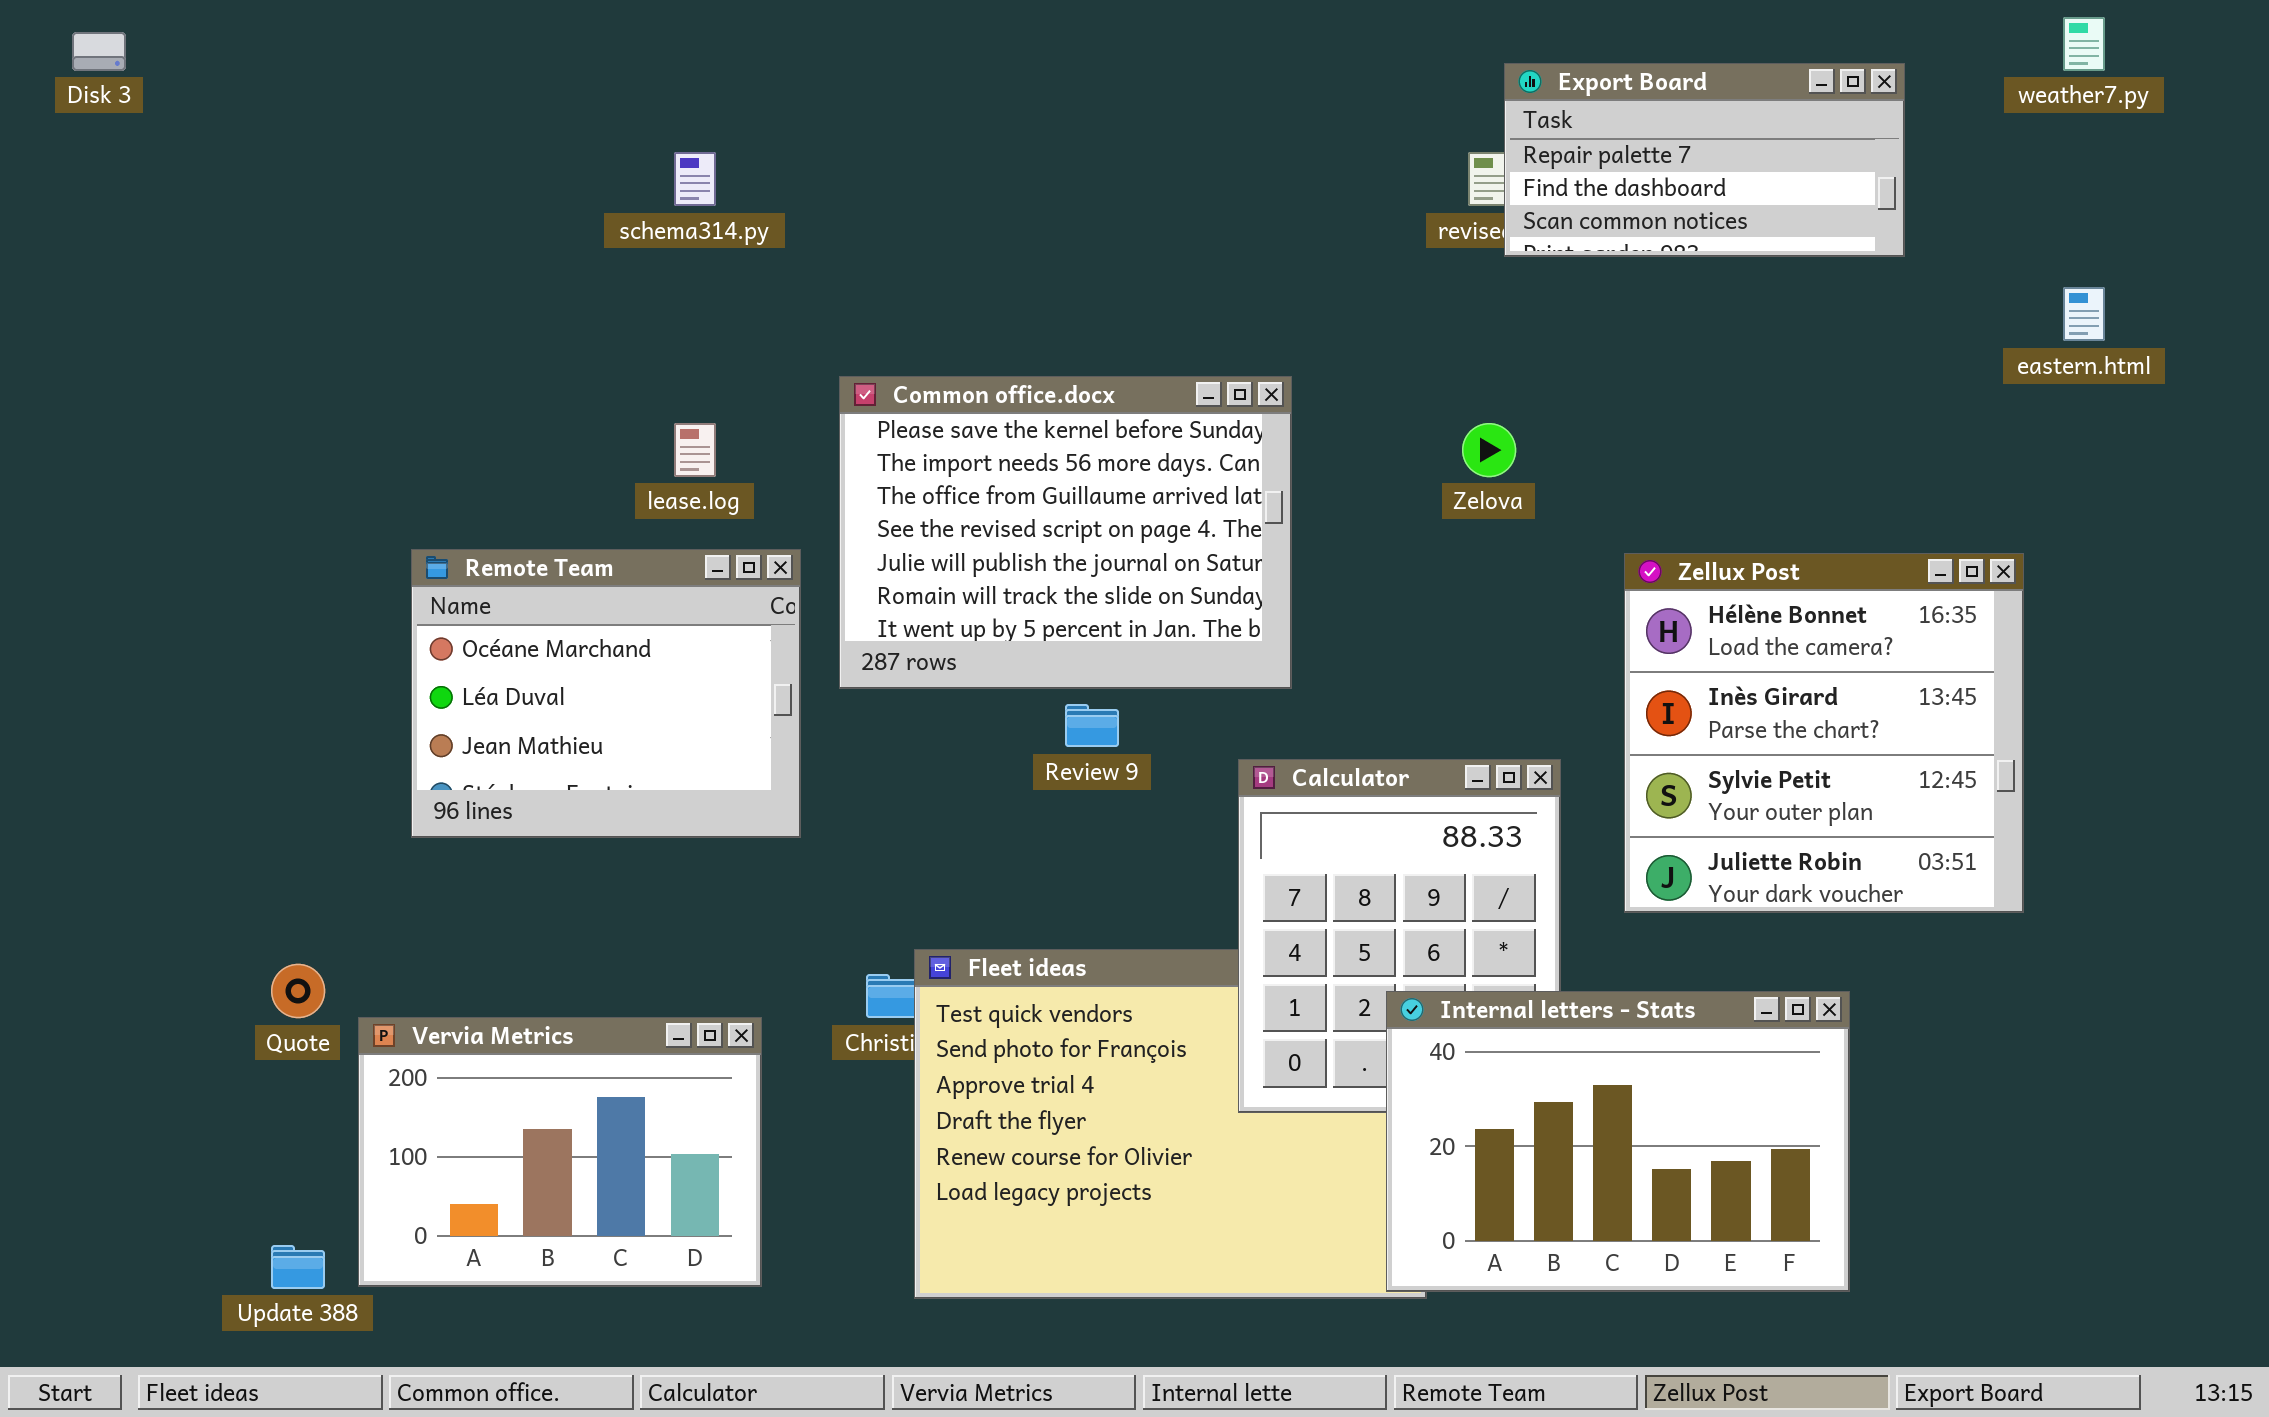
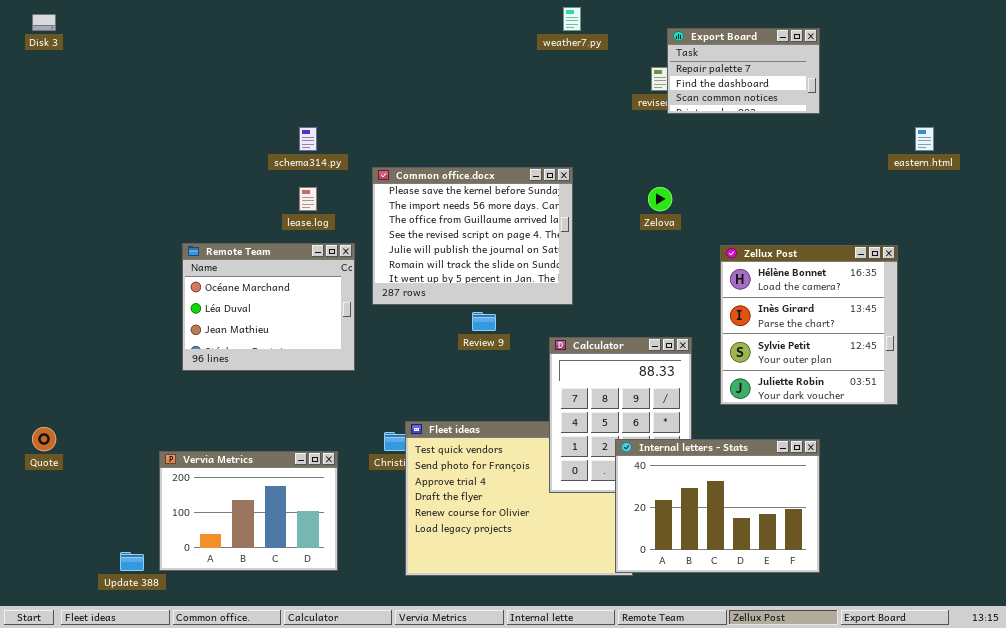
weather7.py: [2063,17,2105,71] -> [563,7,581,31], moved
Export Board: [1504,63,1905,257] -> [667,28,820,114], resized
schema314.py: [674,152,716,206] -> [299,127,317,151], moved
Quote: [271,964,325,1018] -> [32,427,56,451], moved

